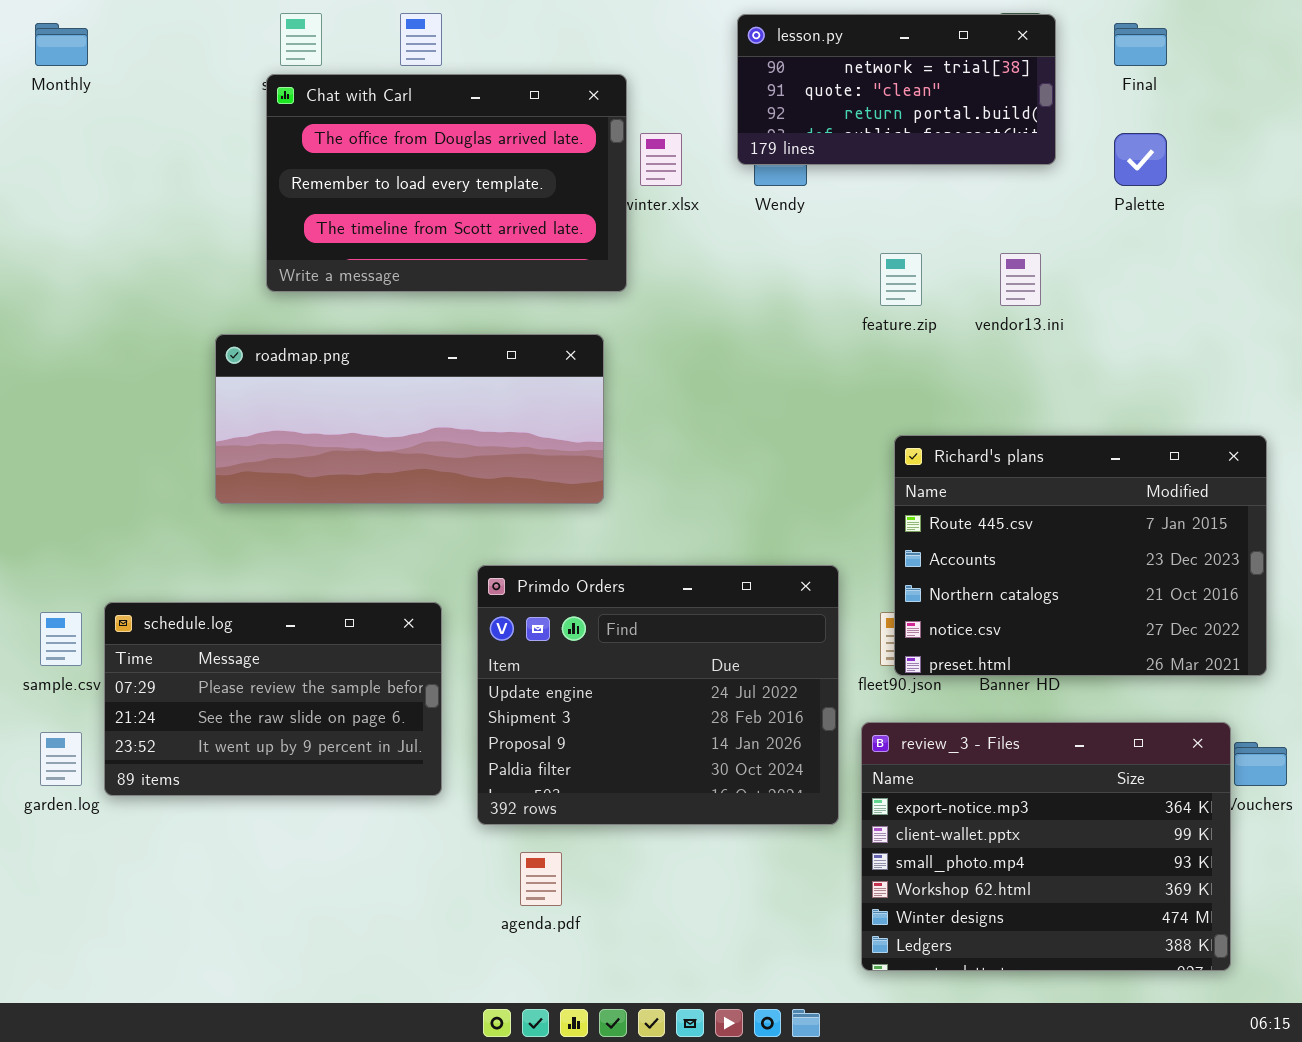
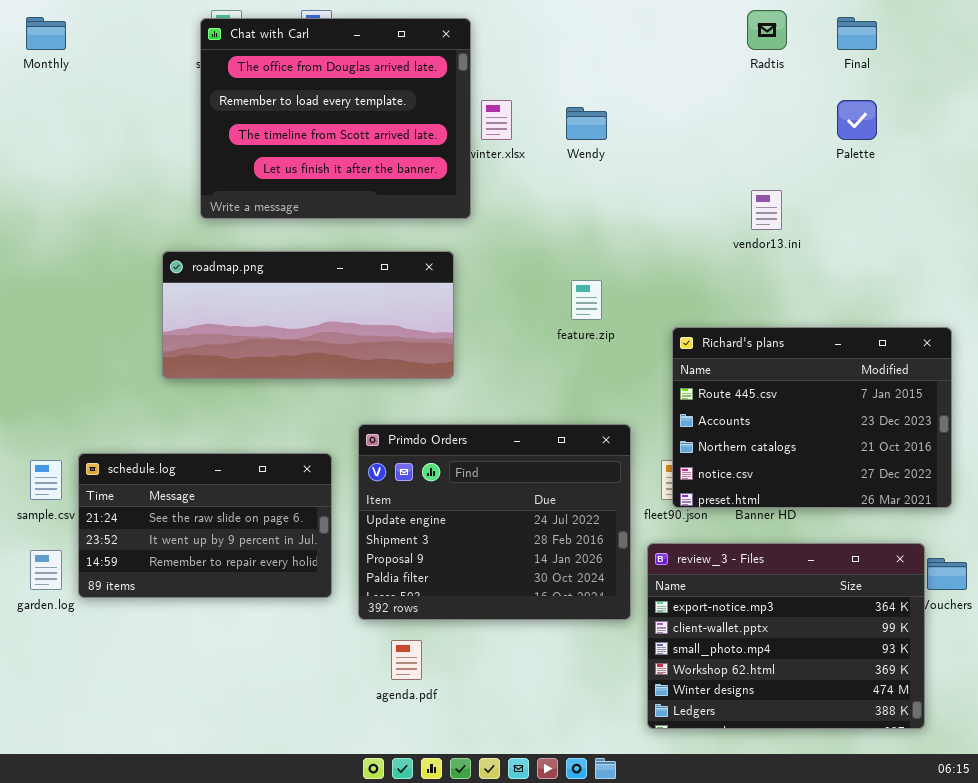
lesson.py: [737,14,1056,165] -> none, closed
Chat with Carl: [266,74,627,292] -> [200,18,471,219], resized
feature.zip: [880,253,922,306] -> [571,280,602,320], moved
schedule.log: [104,602,442,796] -> [78,453,332,598], scrolled down 1 row

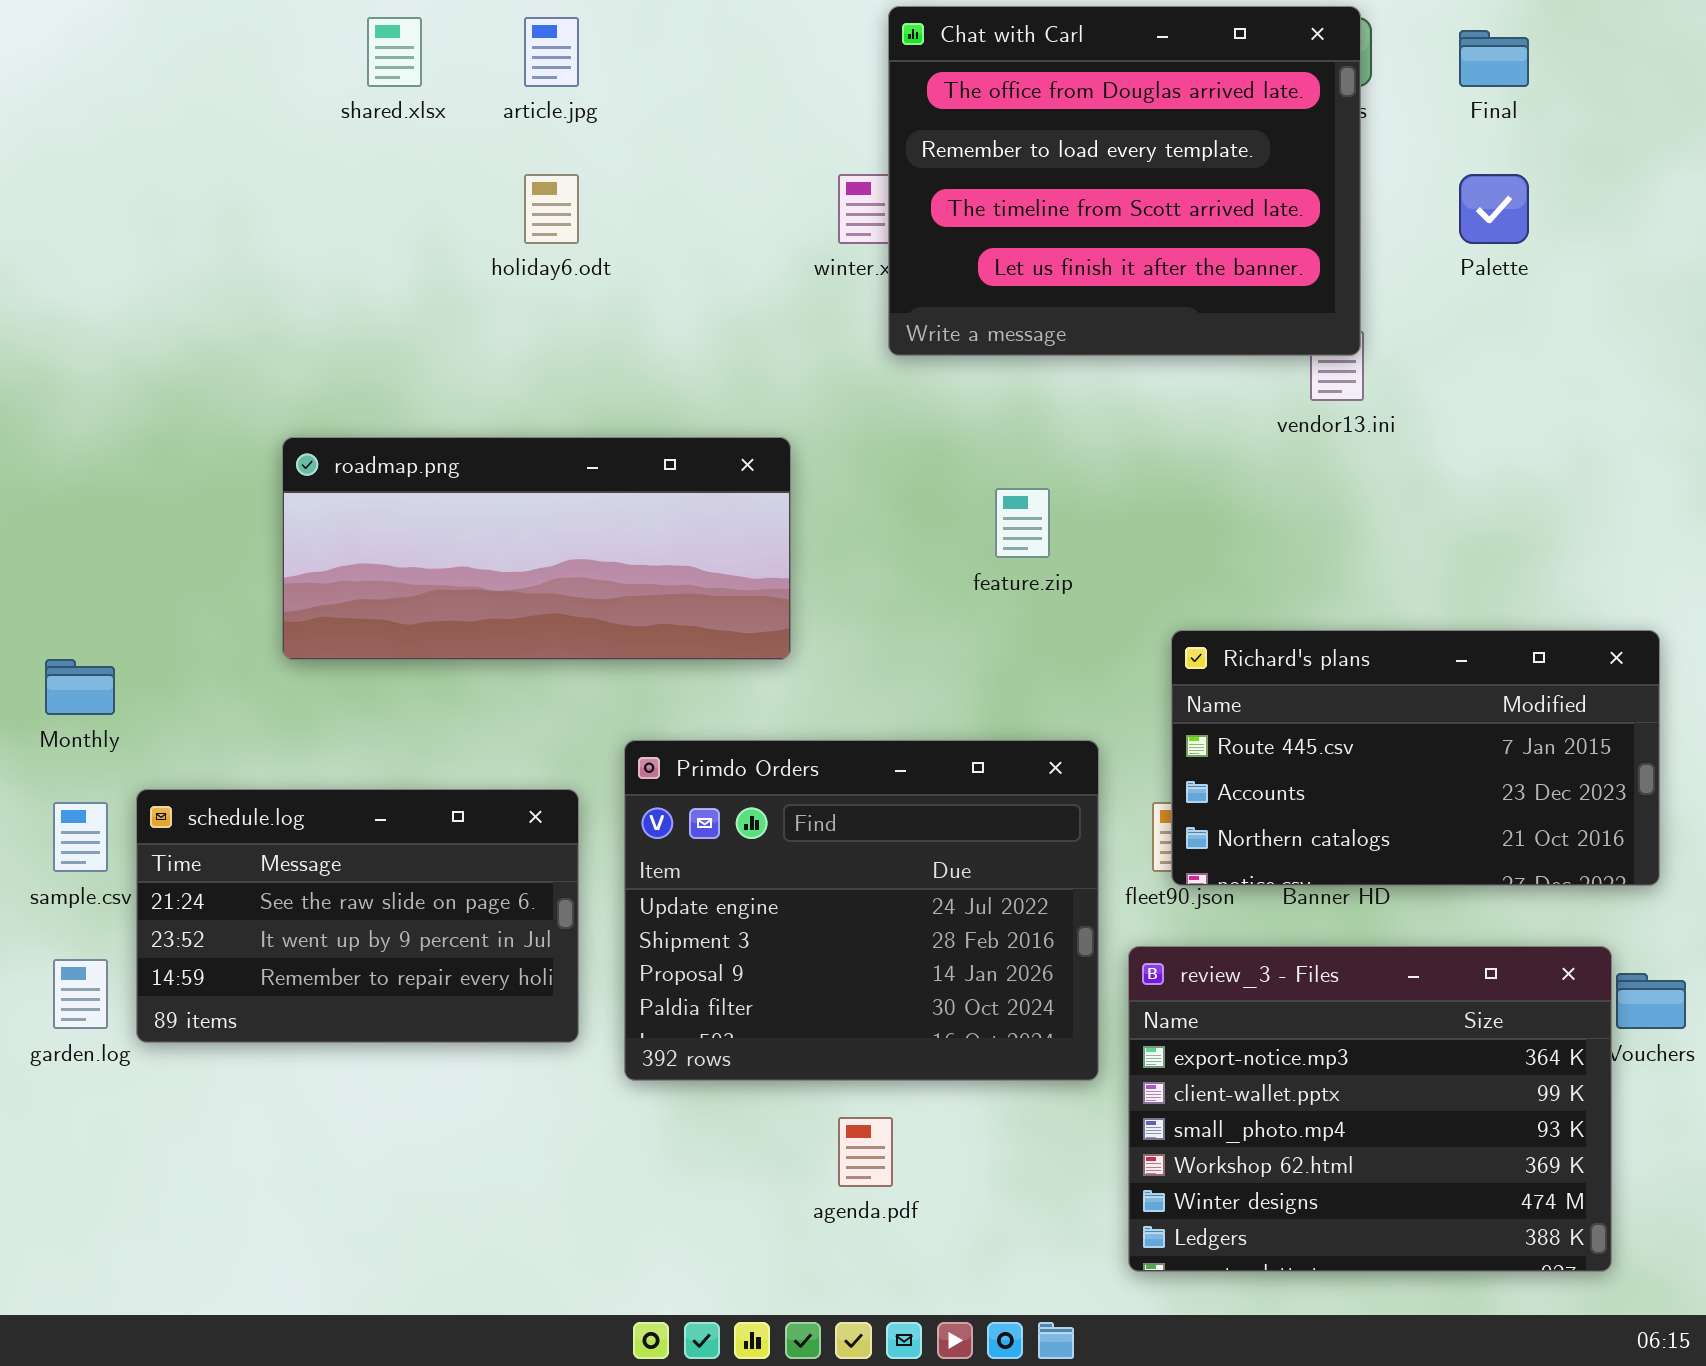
Monthly: [26,17,66,50] -> [45,659,115,715], moved
Chat with Carl: [200,18,471,219] -> [888,6,1361,356], moved
Richard's plans: [672,327,952,508] -> [1171,630,1660,886], resized
agenda.pdf: [391,640,422,680] -> [838,1117,893,1187], moved

